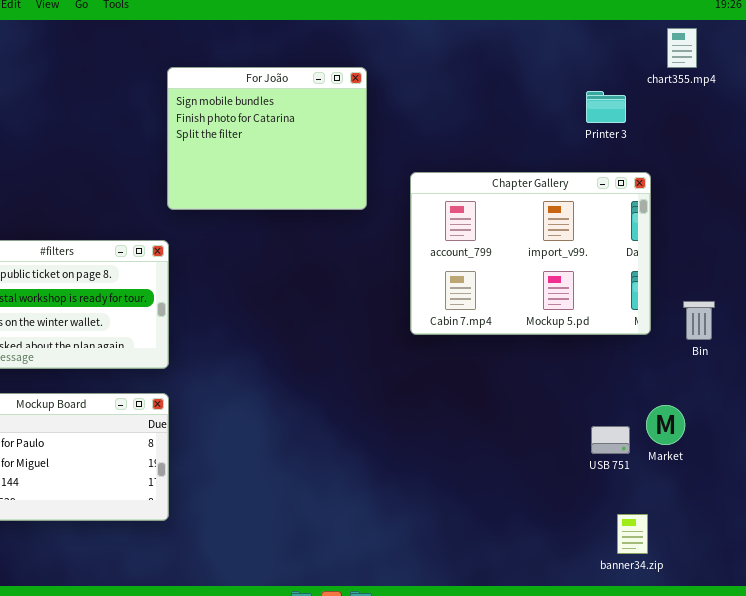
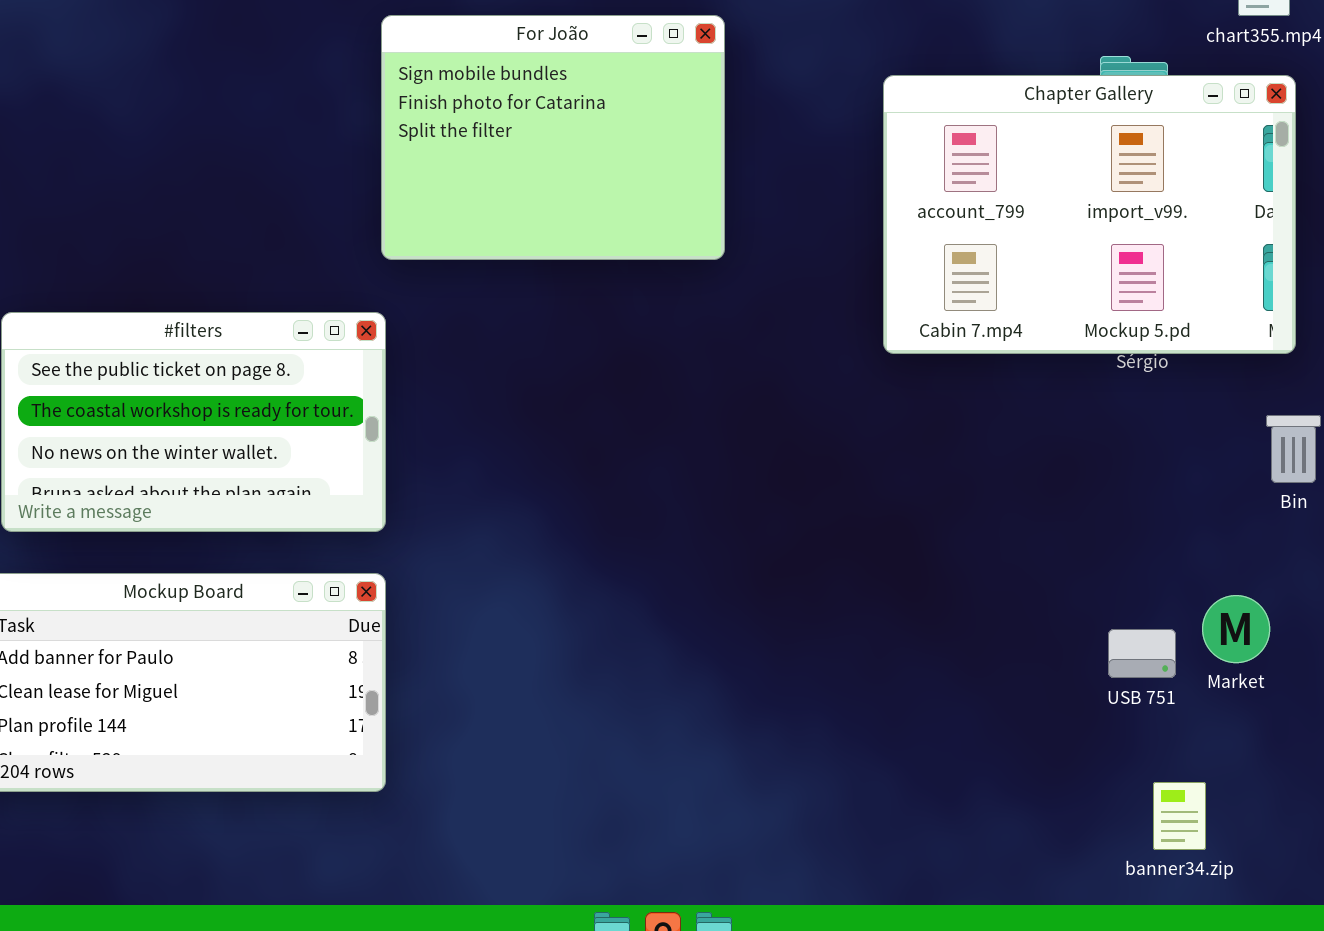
Chapter Gallery: [410,172,651,335] -> [883,75,1296,354], moved

